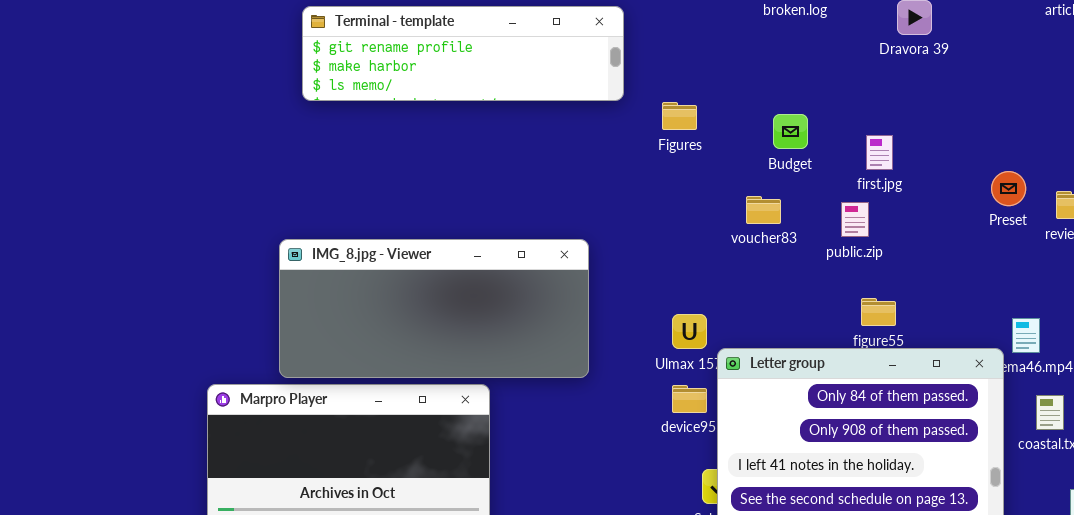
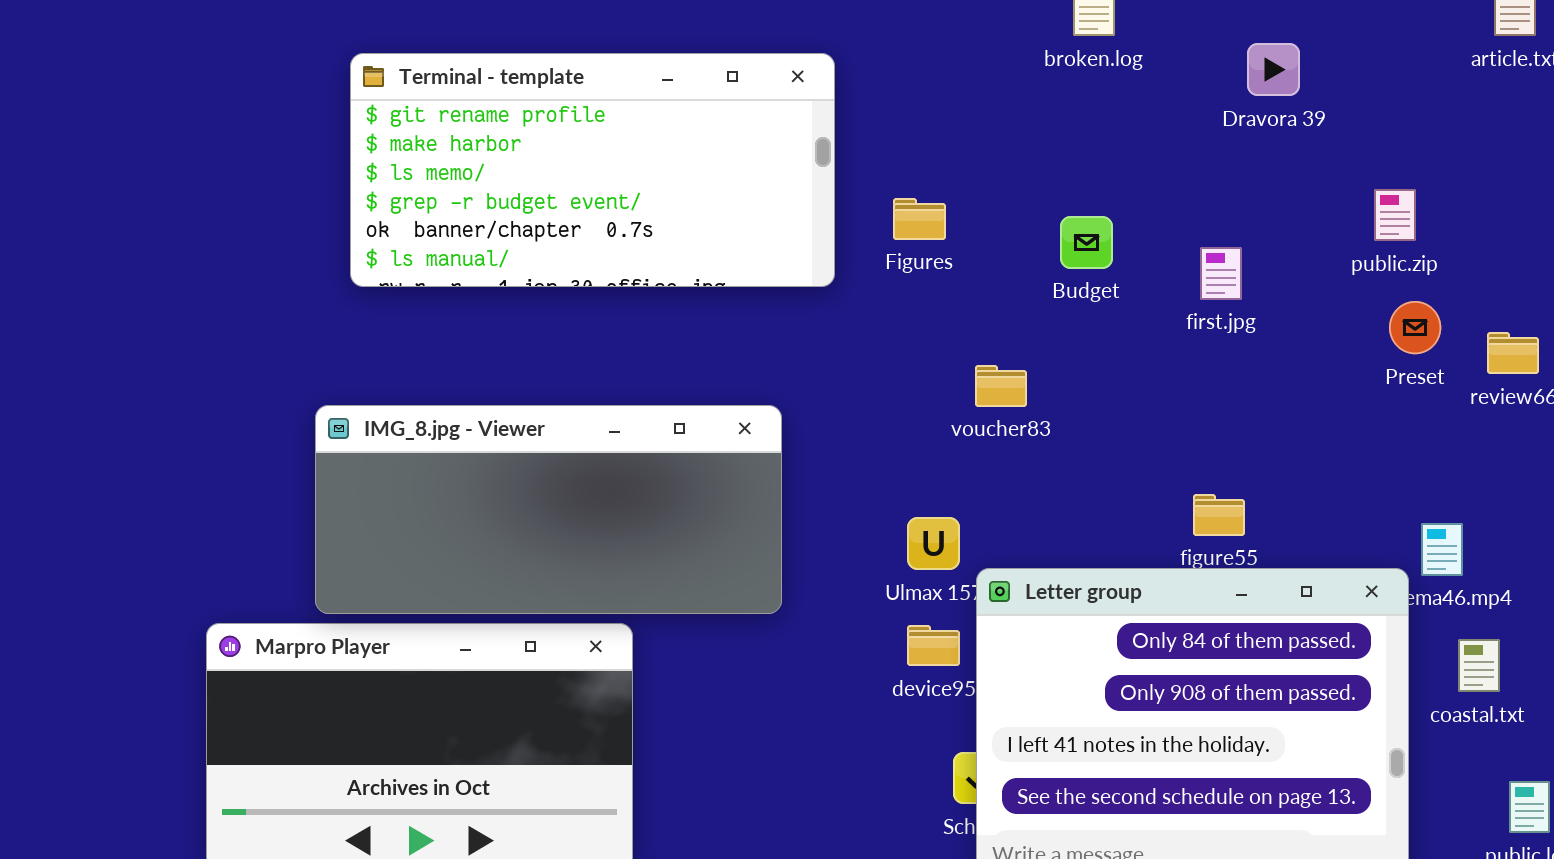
Terminal - template: [302,6,624,101] -> [350,53,835,287], resized
voucher83: [746,196,781,224] -> [975,365,1027,407], moved
public.zip: [841,202,869,237] -> [1374,189,1416,241], moved

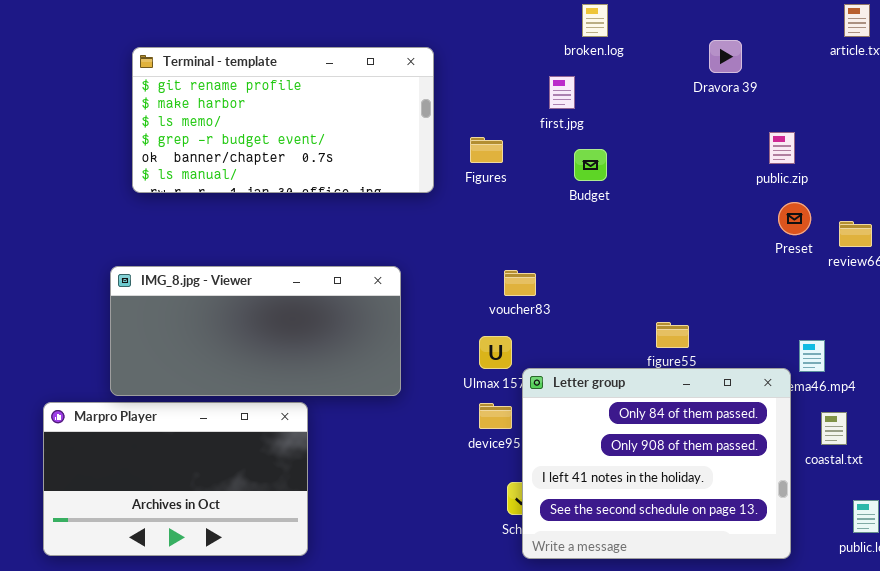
Dravora 39: [1247,43,1300,96] -> [709,40,742,73], moved
first.jpg: [1200,247,1242,300] -> [549,76,575,109], moved
voucher83: [975,365,1027,407] -> [504,270,536,296], moved

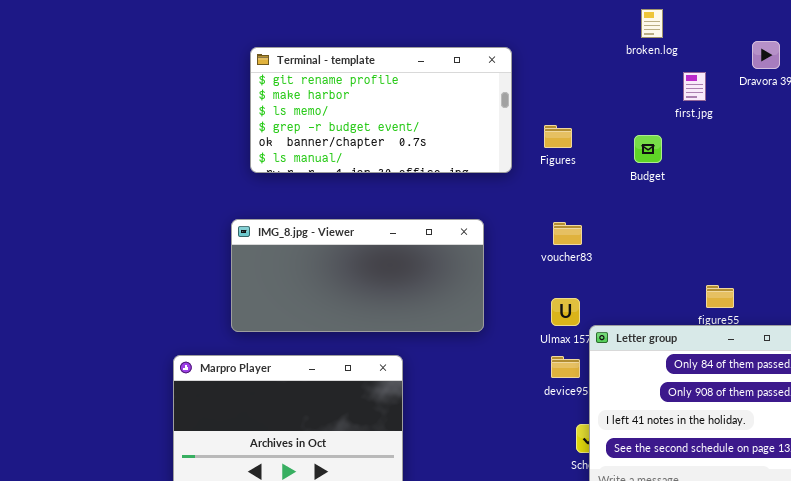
first.jpg: [549,76,575,109] -> [683,72,706,101], moved
IMG_8.jpg - Viewer: [110,266,401,396] -> [231,219,484,332], moved
voucher83: [504,270,536,296] -> [553,222,582,245], moved

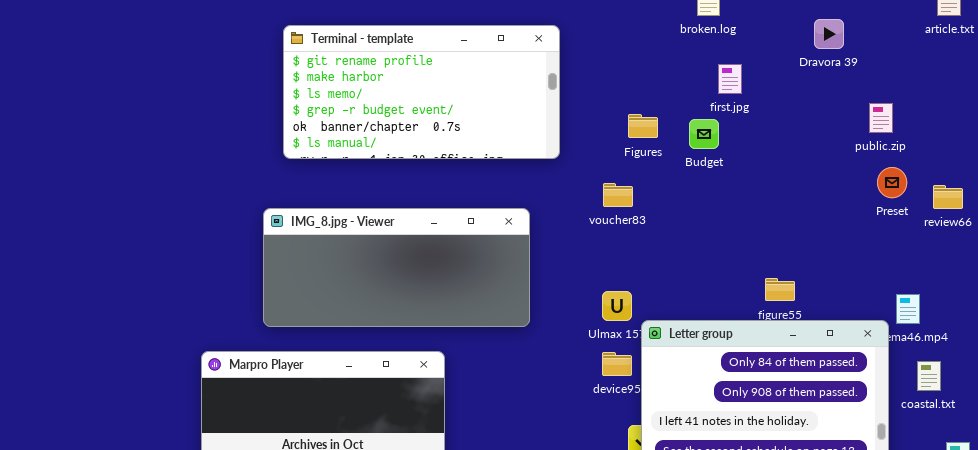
first.jpg: [683,72,706,101] -> [718,64,742,94], moved
Figures: [544,125,572,148] -> [628,114,658,138], moved
voucher83: [553,222,582,245] -> [603,183,633,207], moved

